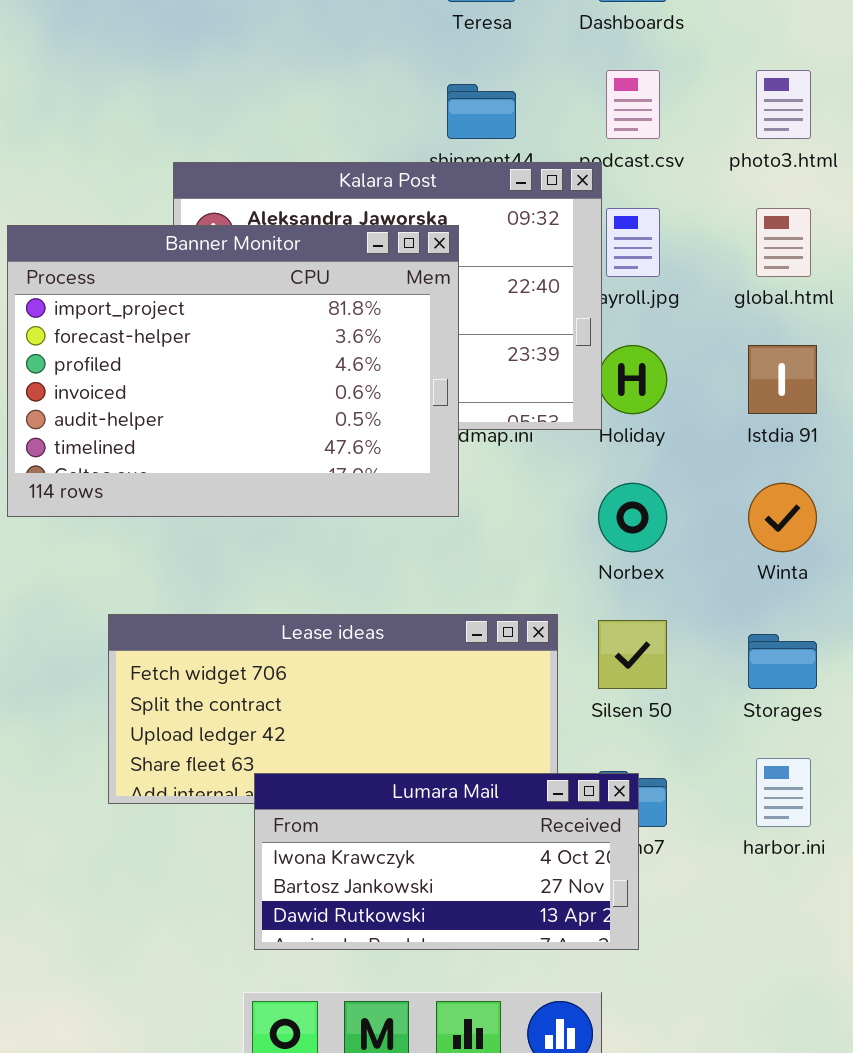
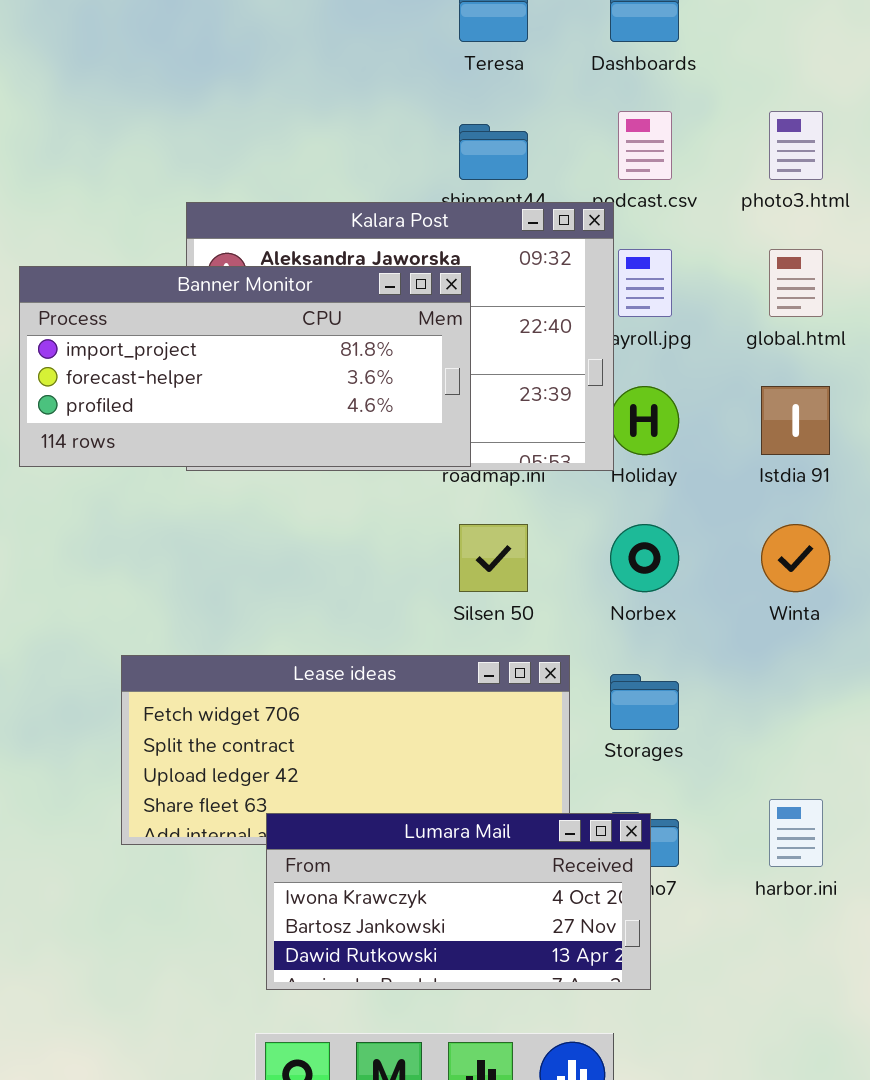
Banner Monitor: [7,225,459,517] -> [19,266,471,467], resized
Silsen 50: [598,620,667,689] -> [459,524,528,592], moved
Storages: [748,634,817,689] -> [610,674,679,730], moved

